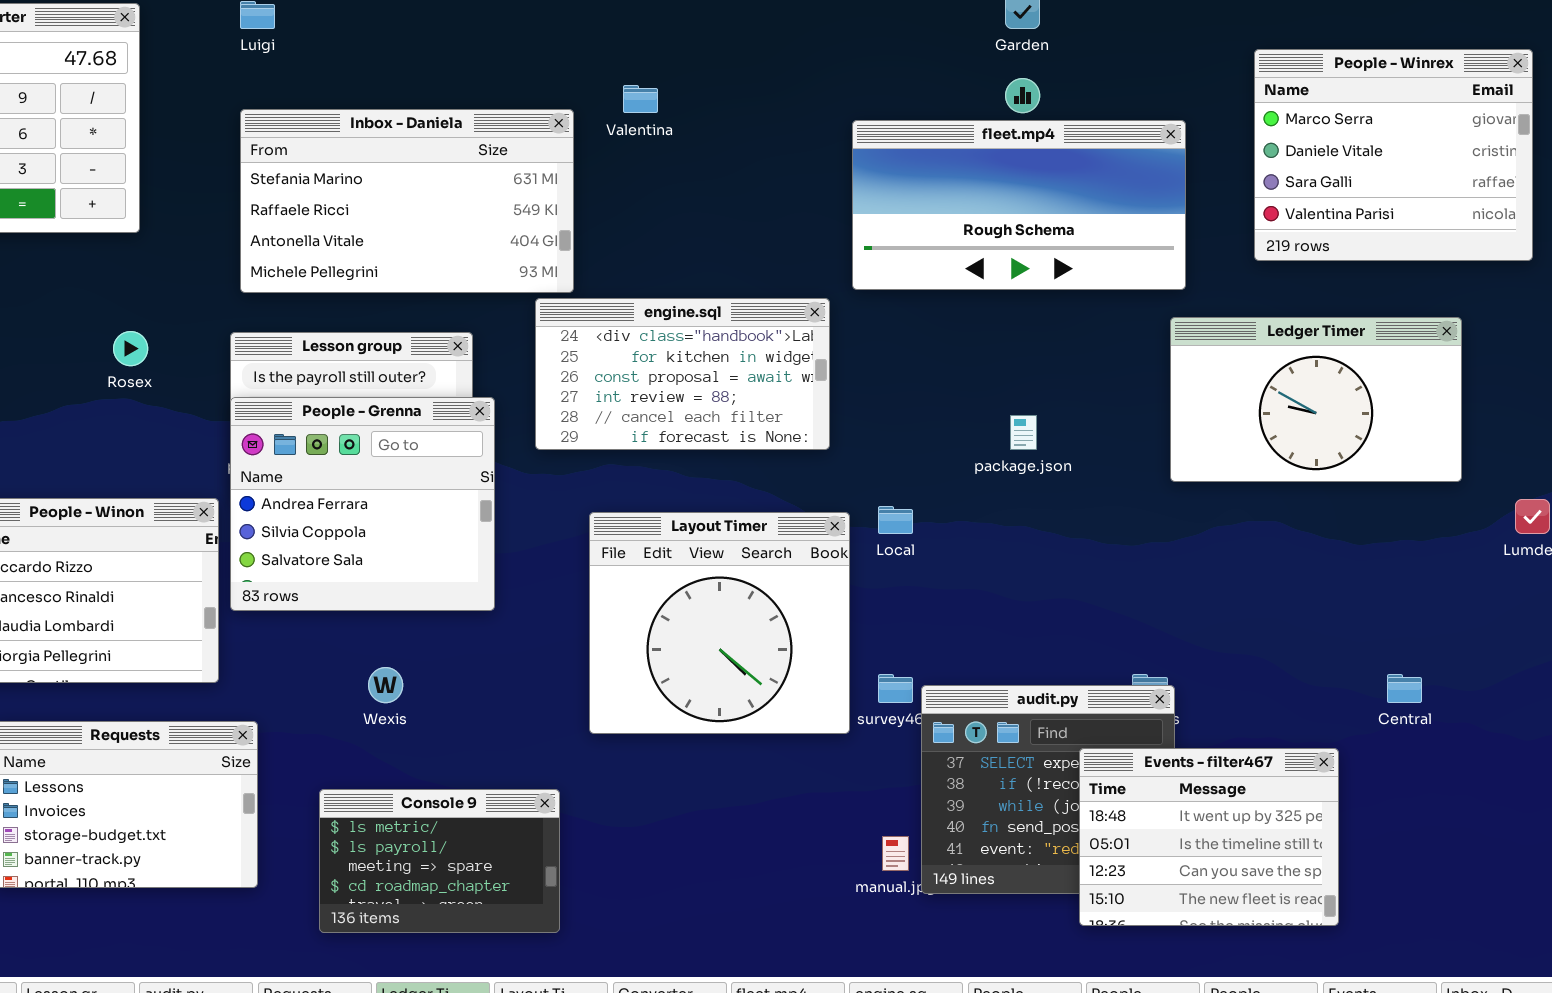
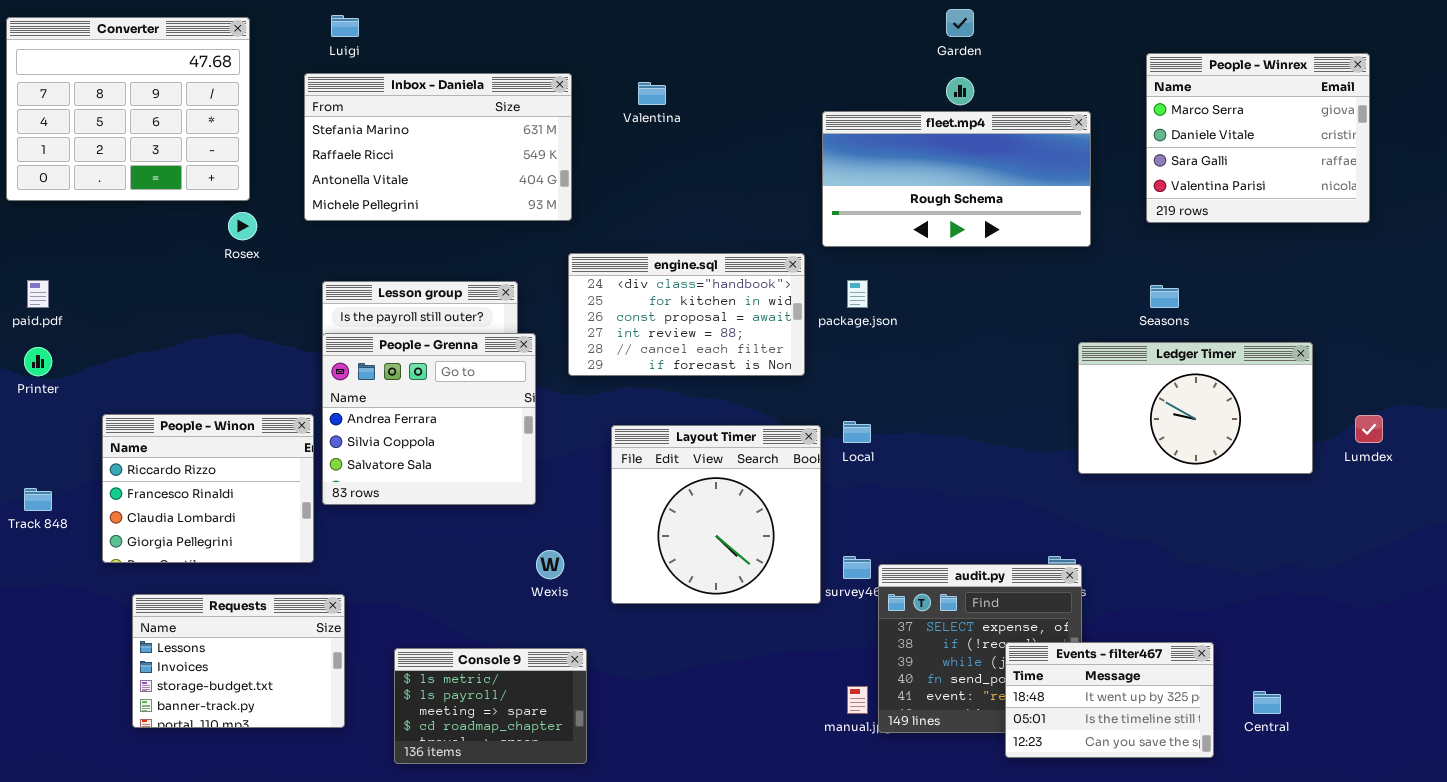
Inbox - Daniela: [240,109,574,293] -> [304,73,572,221], moved
Ledger Timer: [1170,317,1462,482] -> [1078,342,1313,474], moved
Rosex: [113,331,148,366] -> [228,212,257,240], moved
package.json: [1010,415,1037,450] -> [847,280,868,308], moved
Wexis: [368,667,403,703] -> [536,550,564,579], moved
Central: [1387,674,1422,703] -> [1253,691,1281,714], moved
Events - filter467: [1079,748,1339,926] -> [1005,642,1214,758], resized

